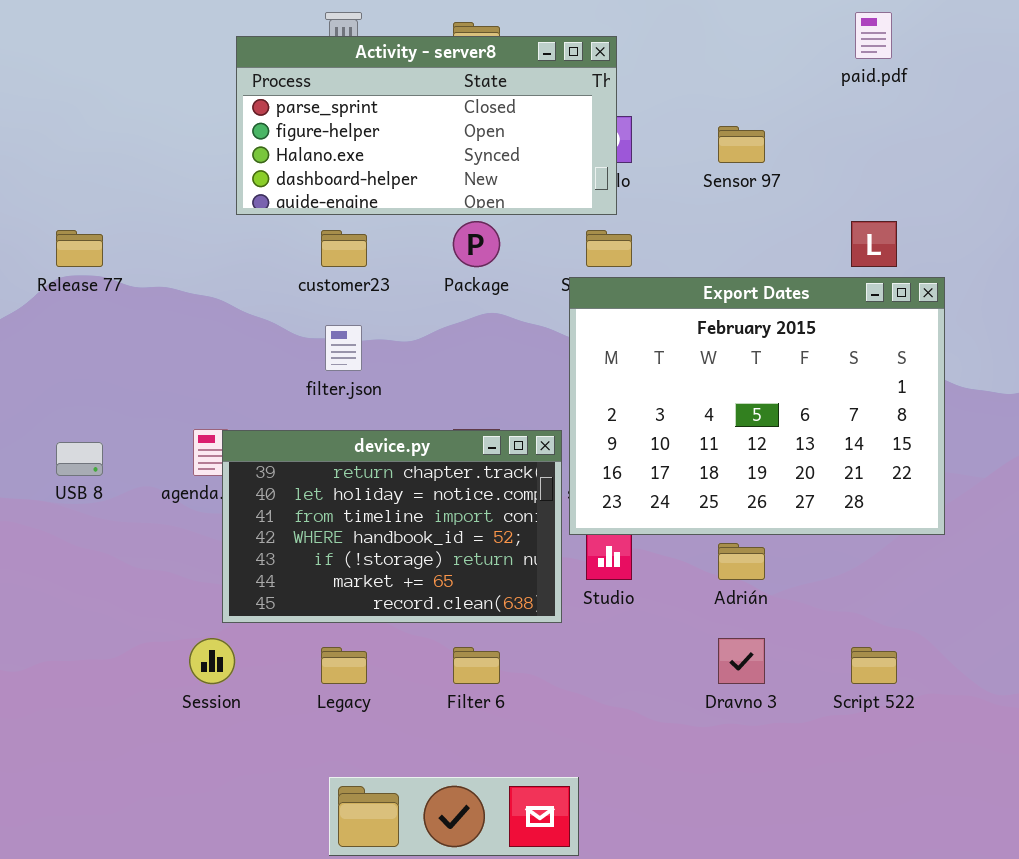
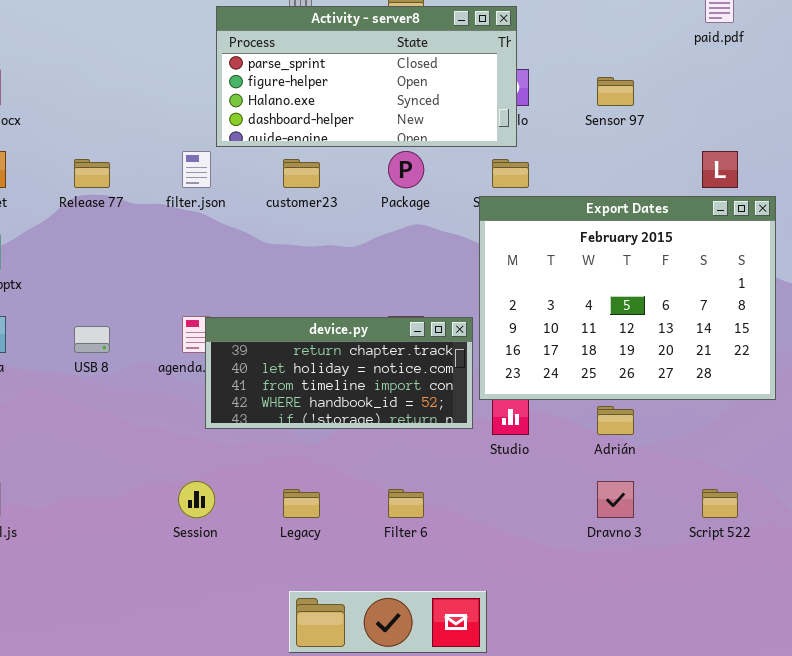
filter.json: [325,325,362,371] -> [182,151,211,188], moved
device.py: [222,430,562,623] -> [205,317,473,429], resized

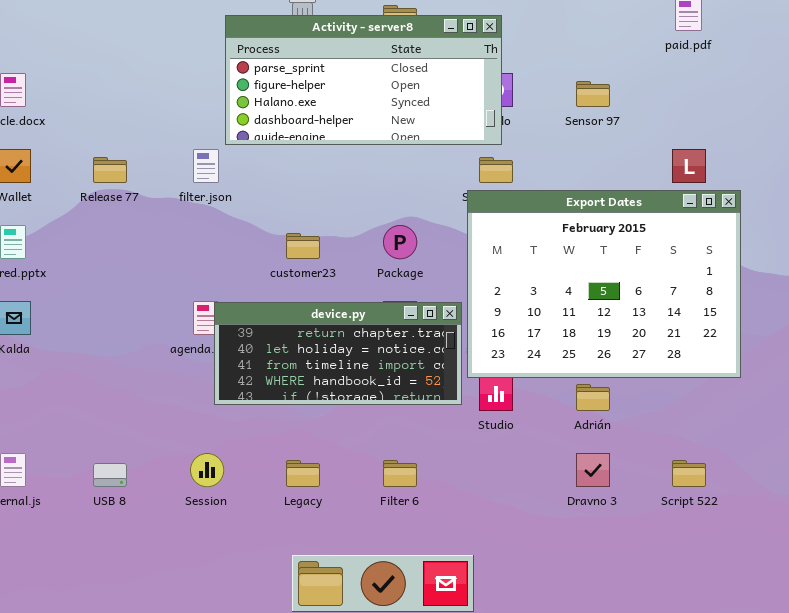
Package: [388,151,424,188] -> [383,225,417,259], moved
customer23: [283,159,320,188] -> [286,233,320,259], moved
USB 8: [74,326,110,353] -> [93,463,127,487], moved

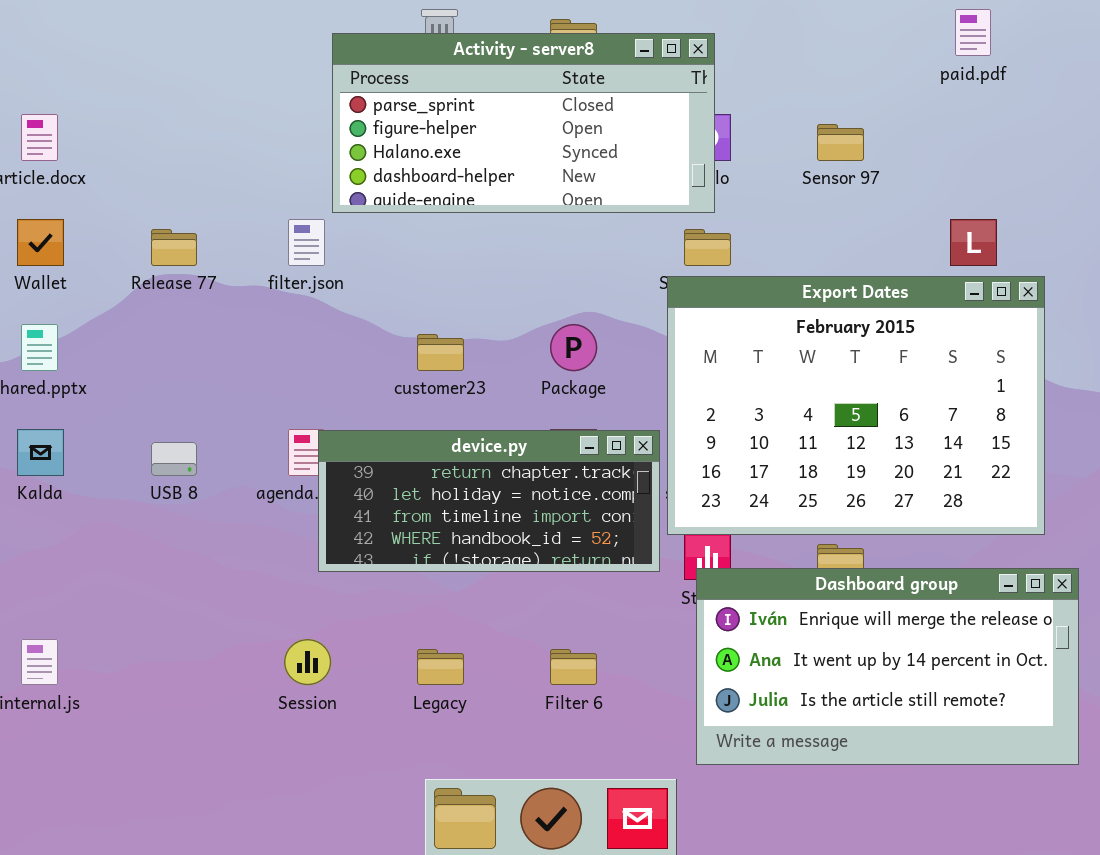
Dashboard group: none -> [696,568,1079,765], opened
USB 8: [93,463,127,487] -> [151,442,197,476], moved

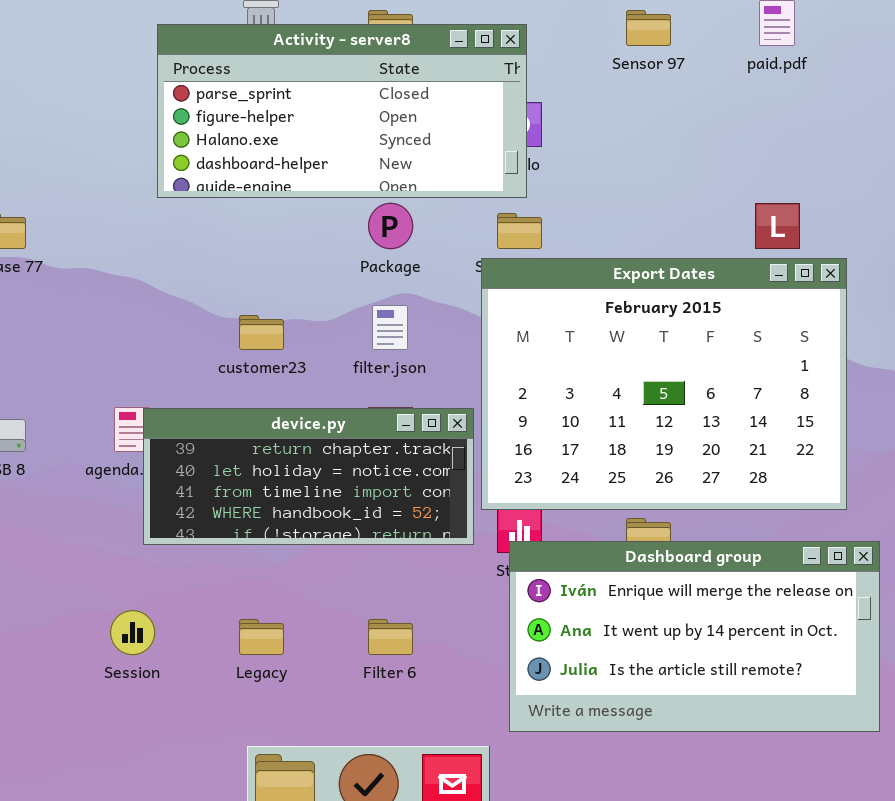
Sensor 97: [817,124,864,161] -> [626,10,671,46], moved
filter.json: [288,219,325,266] -> [372,305,408,350], moved
Package: [550,324,597,371] -> [368,203,413,249], moved

